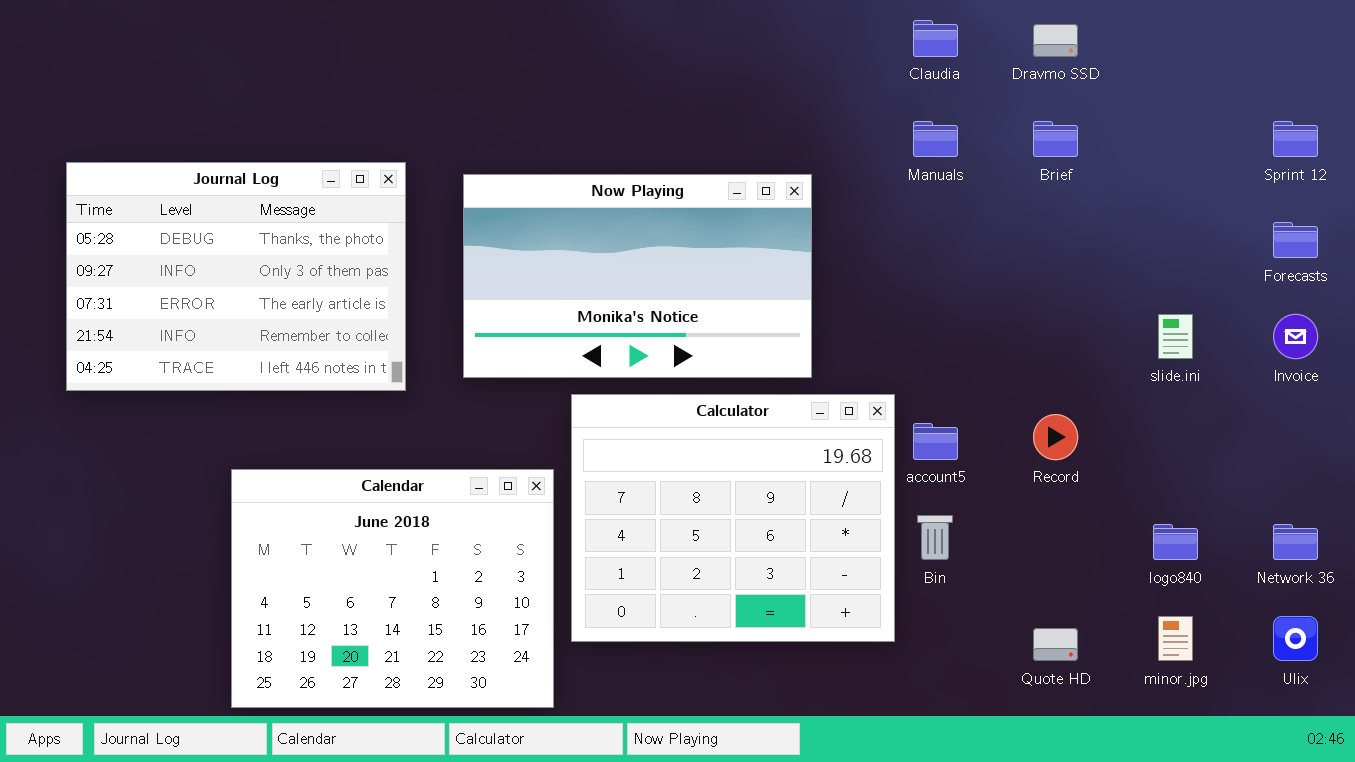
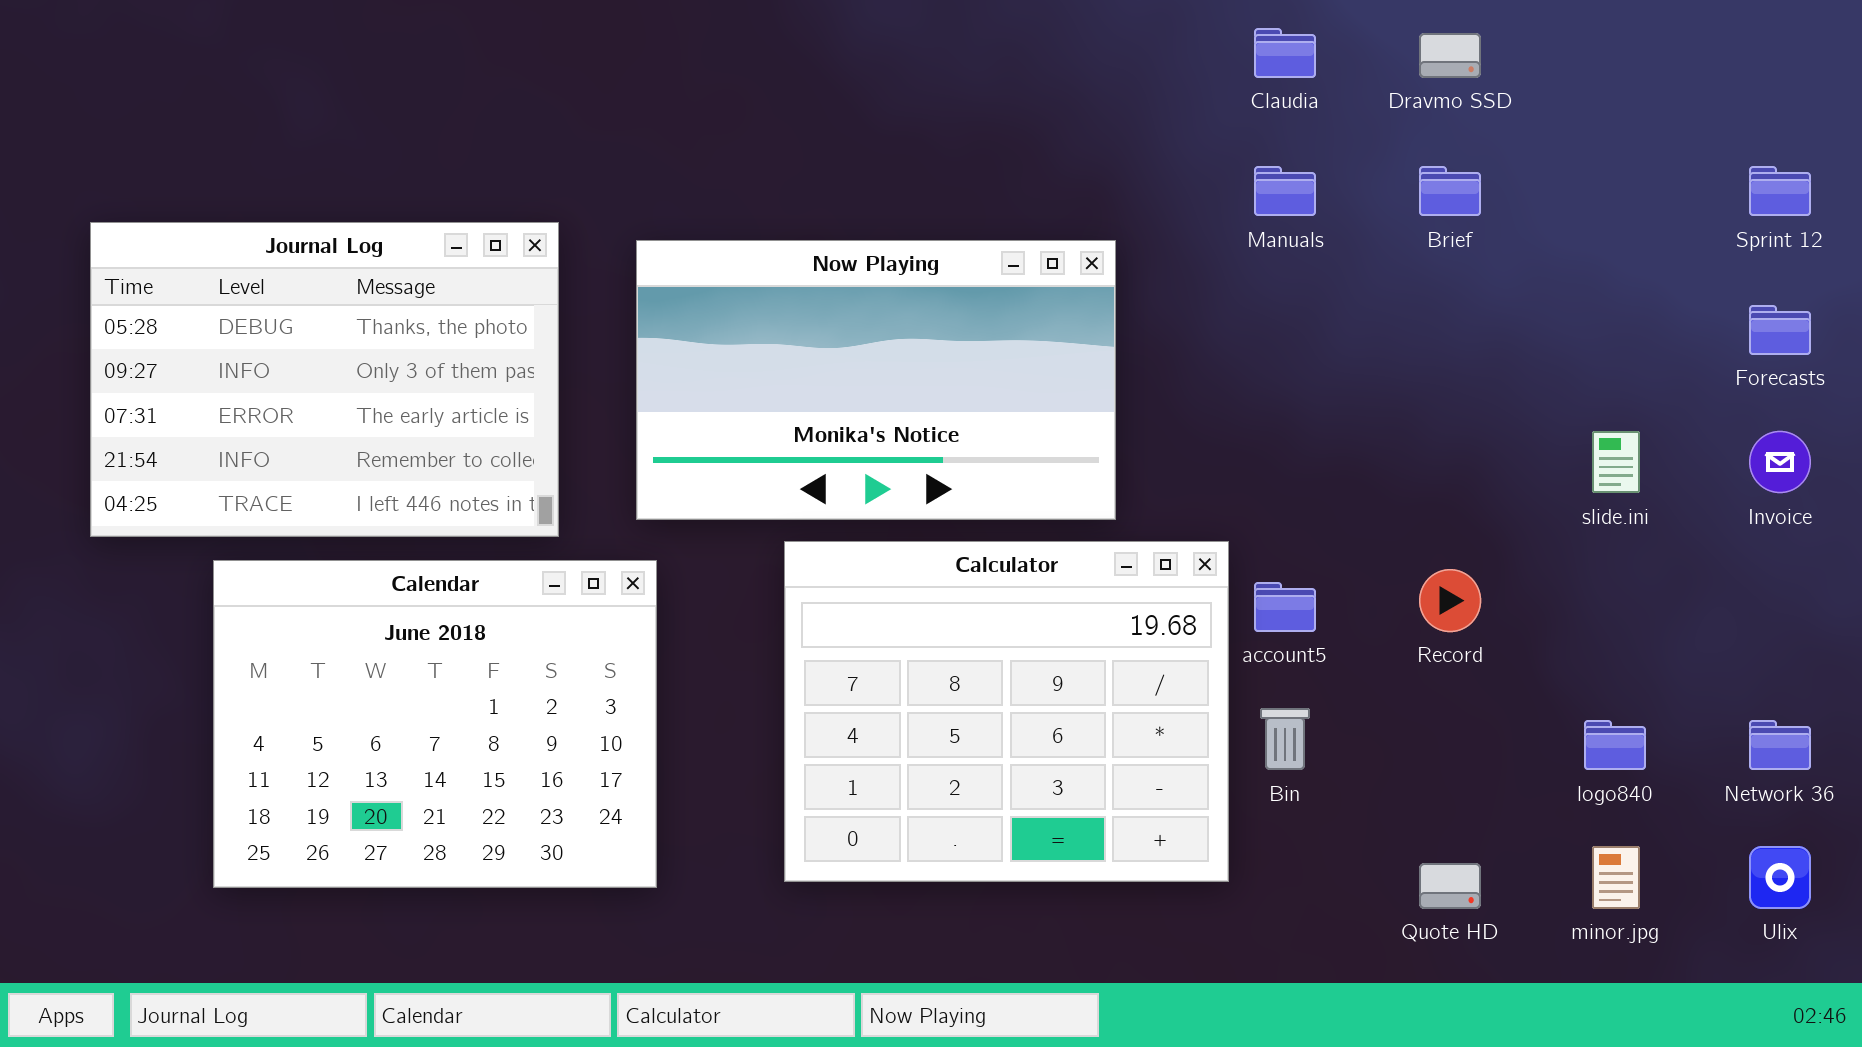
Calendar: [231,469,554,708] -> [213,560,657,888], moved

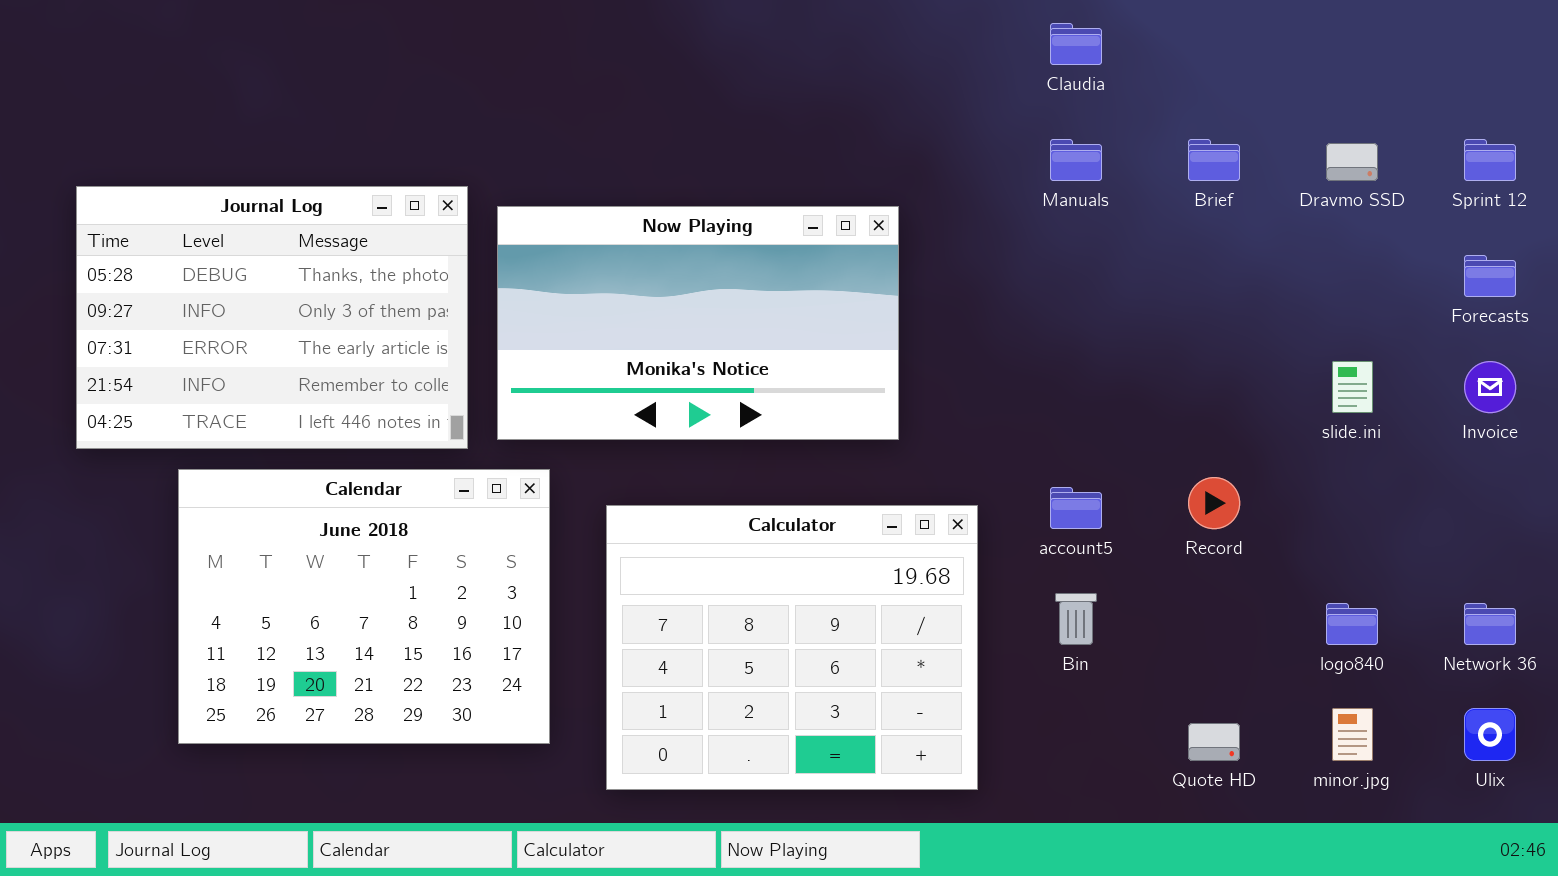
Dravmo SSD: [1419,33,1481,78] -> [1326,143,1378,181], moved
Now Playing: [636,240,1116,520] -> [497,206,899,440], moved
Calculator: [784,541,1229,882] -> [606,505,978,790], moved

